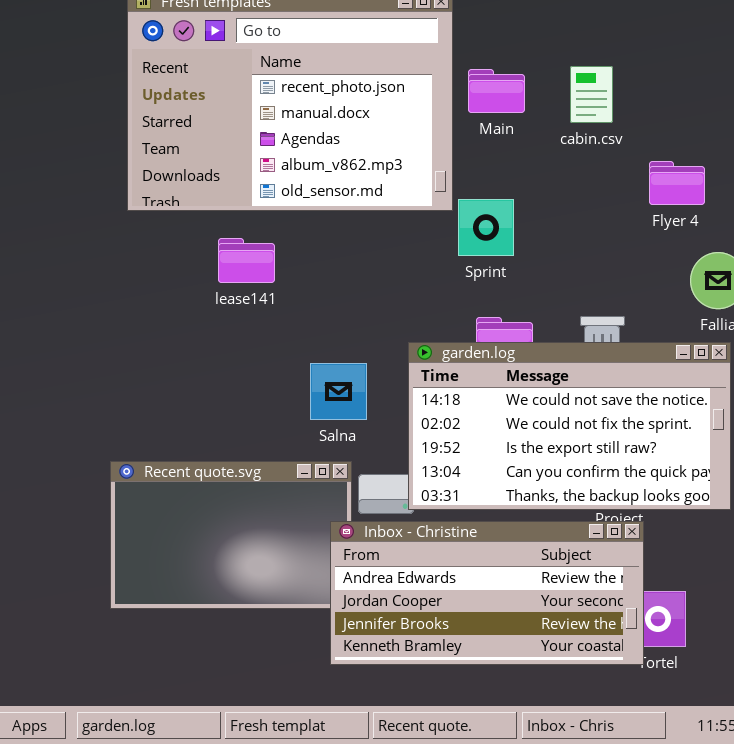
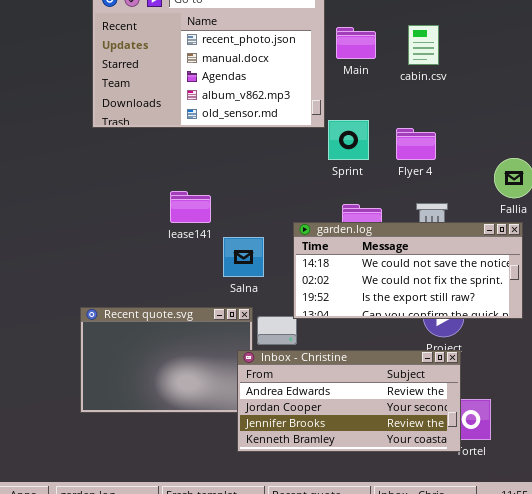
Flyer 4: [649,161,705,205] -> [396,128,436,160], moved
lease141: [218,238,275,283] -> [170,191,211,223], moved
garden.log: [408,342,731,510] -> [293,222,523,319], resized

